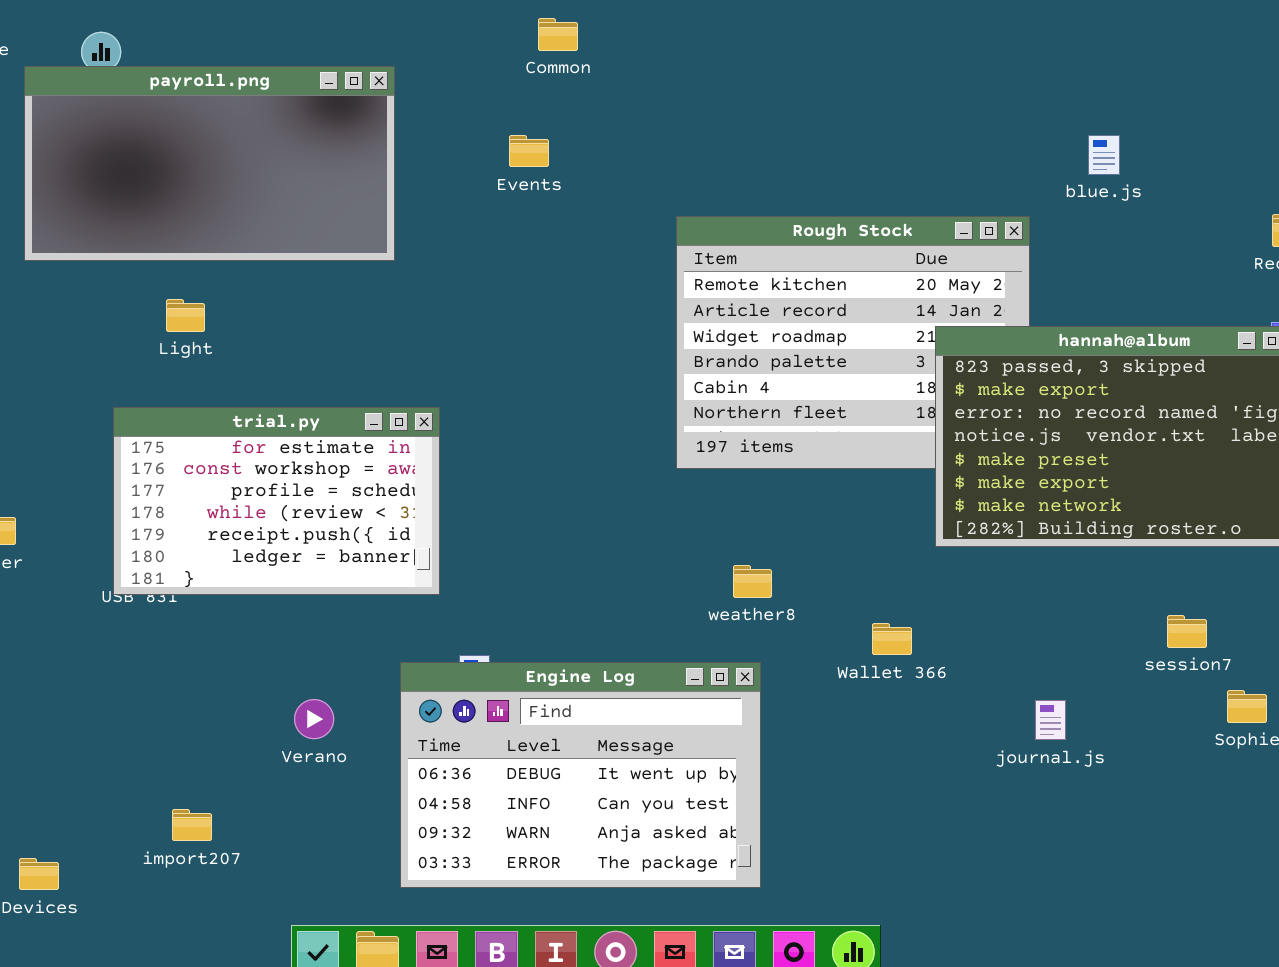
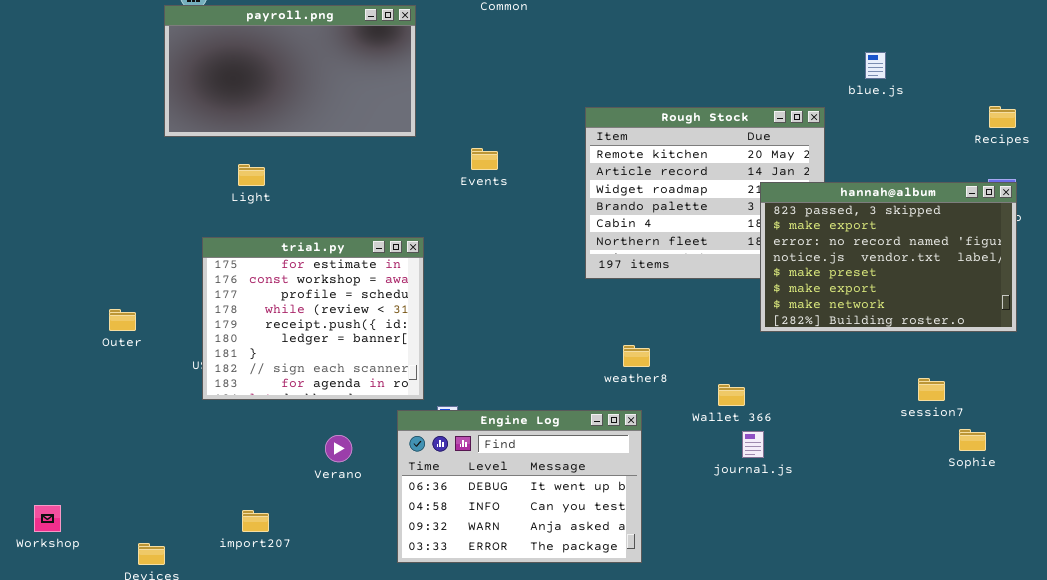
payroll.png: [24,66,395,261] -> [164,5,416,137], moved
Events: [509,135,549,167] -> [471,148,498,170], moved
trial.py: [113,407,440,595] -> [202,237,424,400], resized
journal.js: [1035,700,1066,740] -> [742,431,764,458], moved

